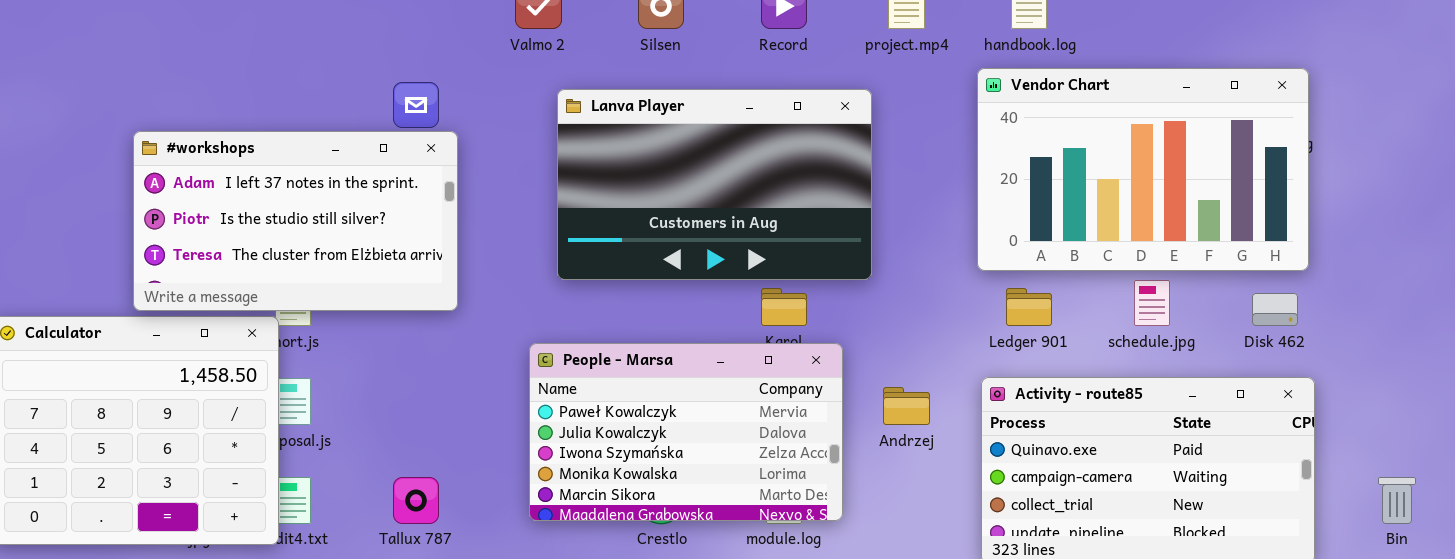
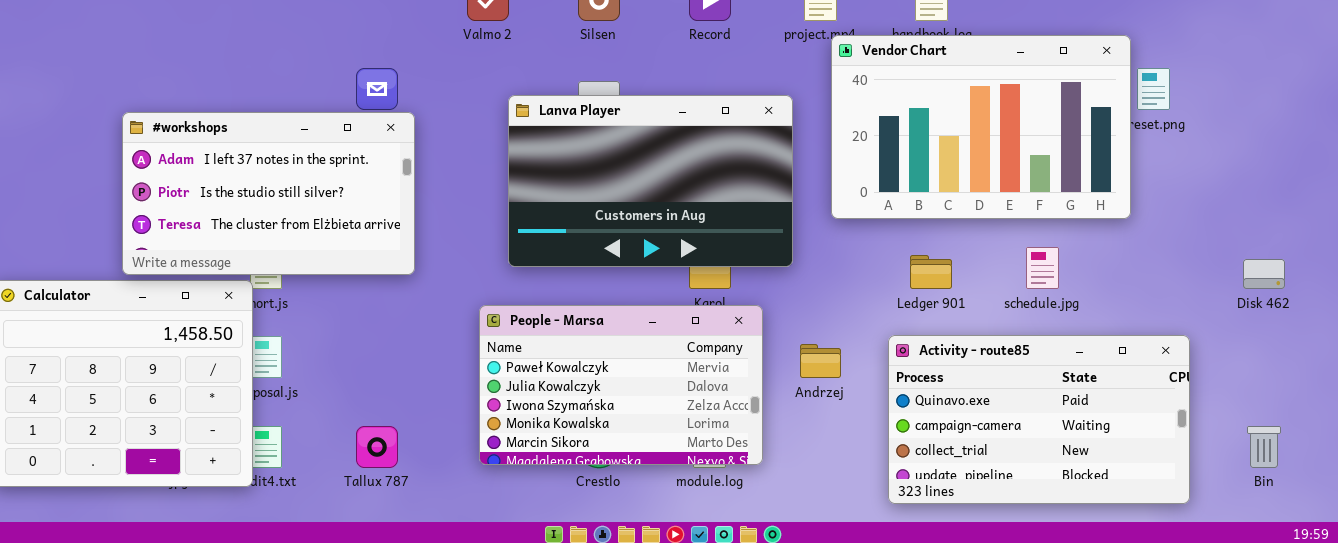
Vendor Chart: [977,68,1309,271] -> [831,35,1131,219], moved
Lanva Player: [557,89,872,280] -> [508,95,793,267], moved
Disk 462: [1252,293,1298,326] -> [1243,259,1285,289], moved

